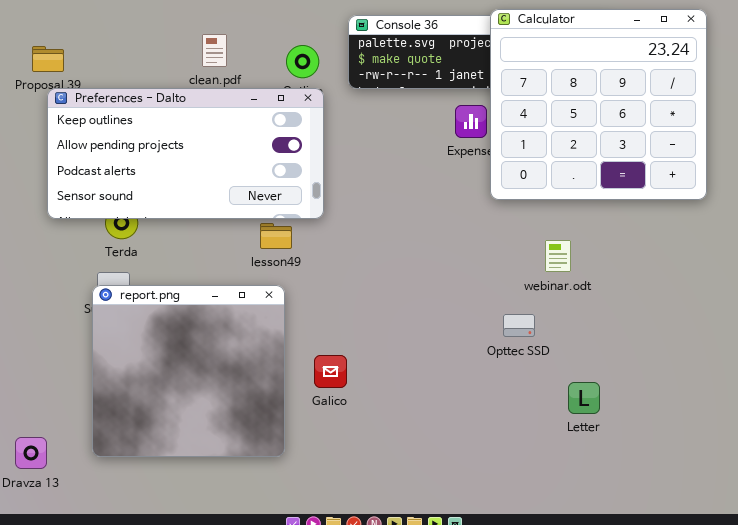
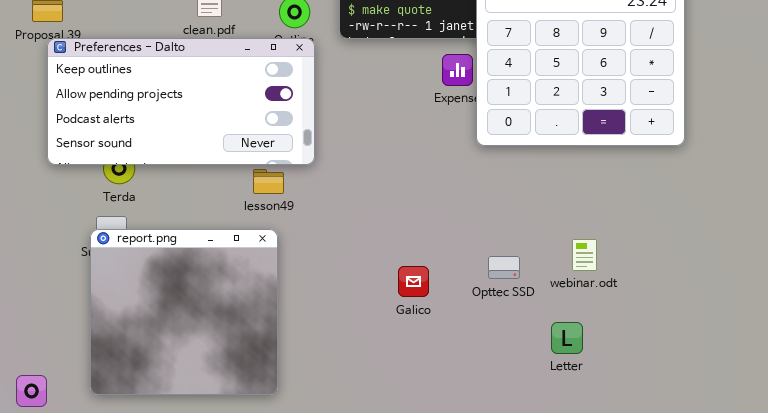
webinar.odt: [545,240,571,272] -> [572,239,597,271], moved
Galico: [314,355,347,388] -> [398,266,429,297], moved

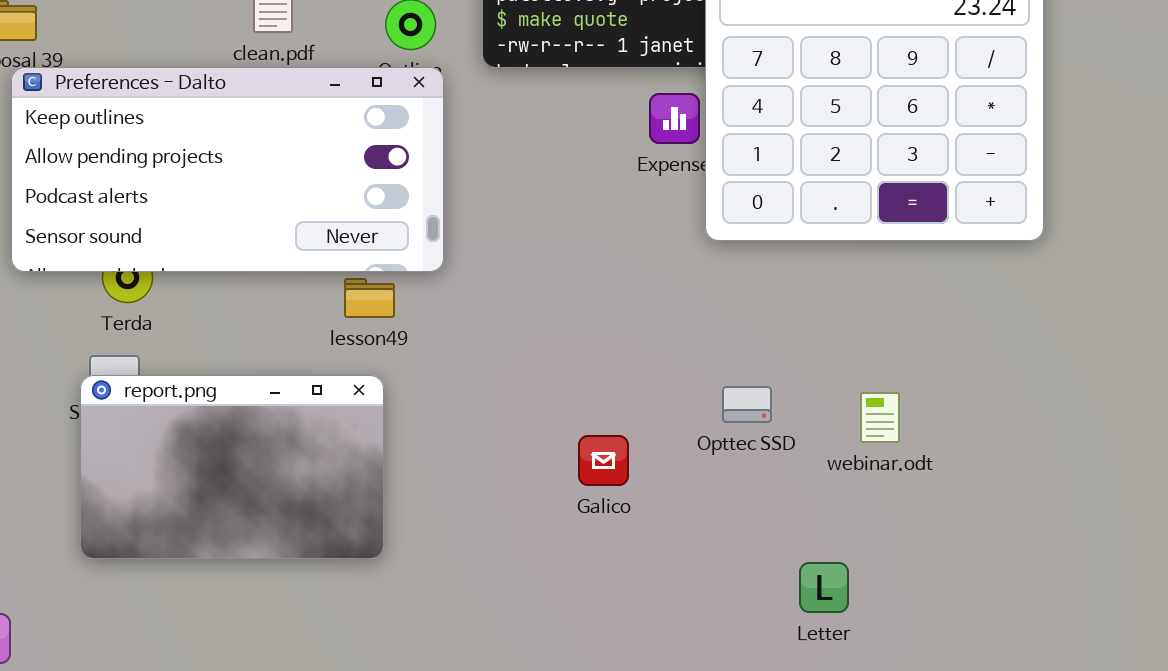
report.png: [90,229,278,395] -> [80,375,384,559], resized
Opttec SSD: [488,256,520,279] -> [722,386,772,423], moved
Letter: [551,322,583,354] -> [799,562,849,613], moved

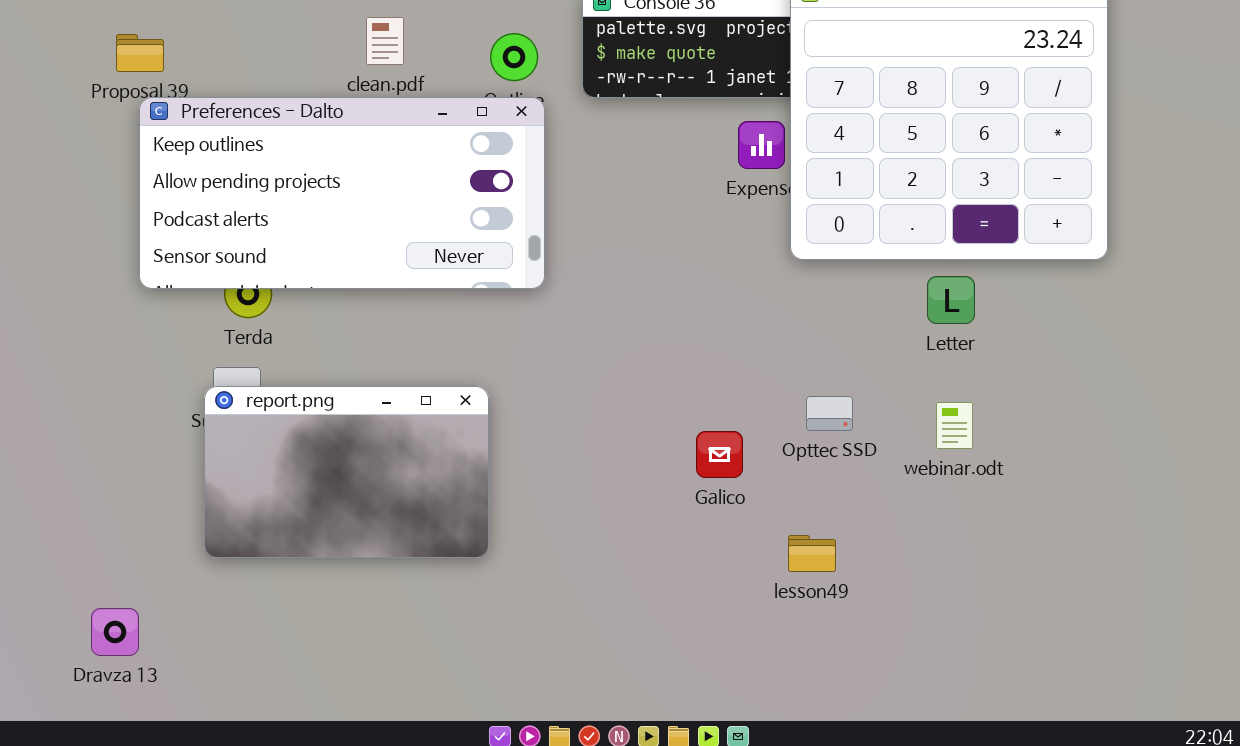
lesson49: [344,278,395,318] -> [788,535,836,572], moved
Galico: [578,435,629,486] -> [696,431,743,478], moved
Letter: [799,562,849,613] -> [927,276,975,324], moved

